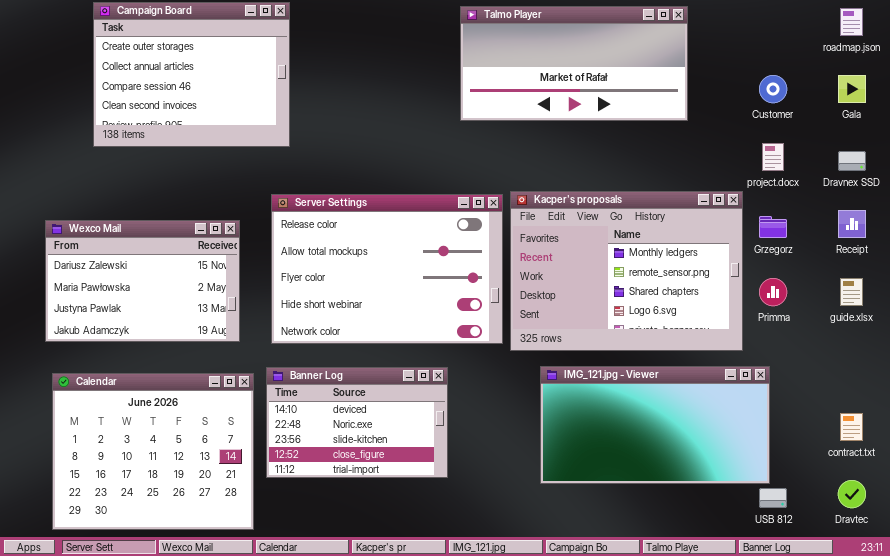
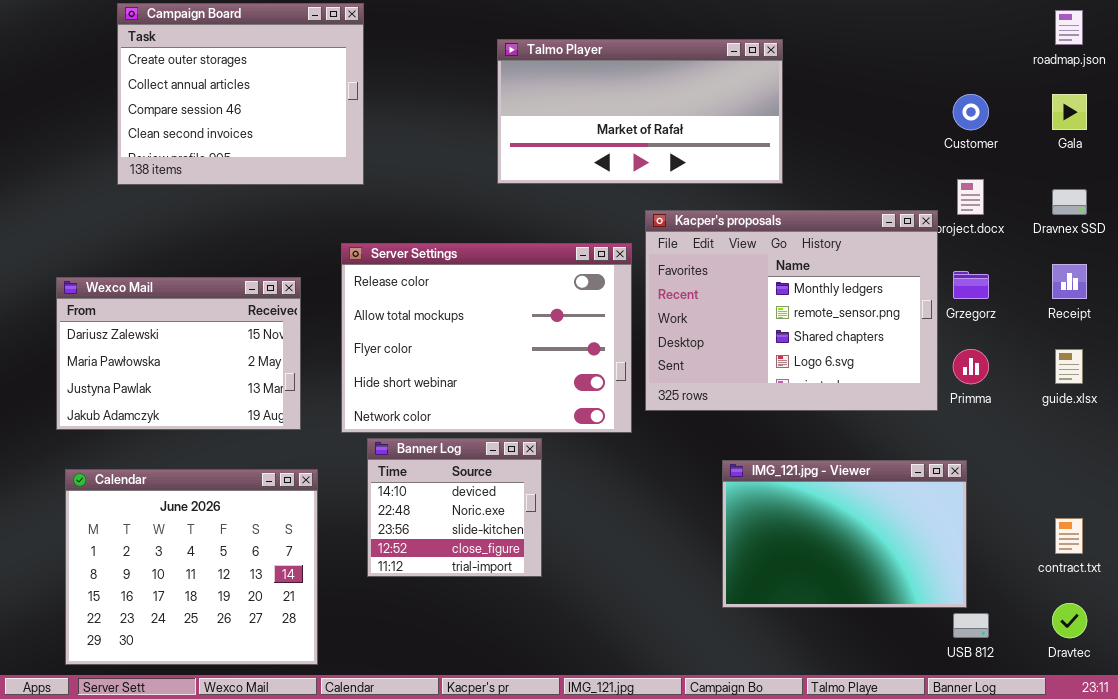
Talmo Player: [460,6,688,121] -> [497,39,783,184], moved
Kacper's proposals: [510,191,743,351] -> [645,210,938,411], moved
IMG_121.jpg - Viewer: [540,366,770,484] -> [722,460,967,608], resized
Banner Log: [266,367,448,478] -> [367,438,542,577], moved, resized

